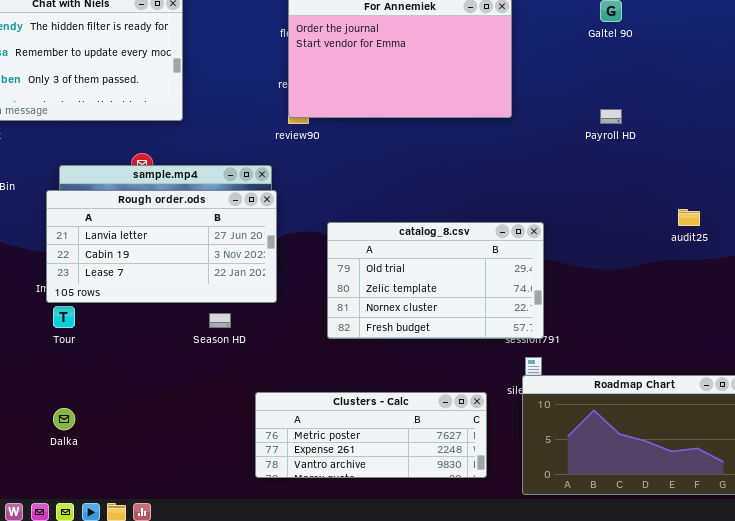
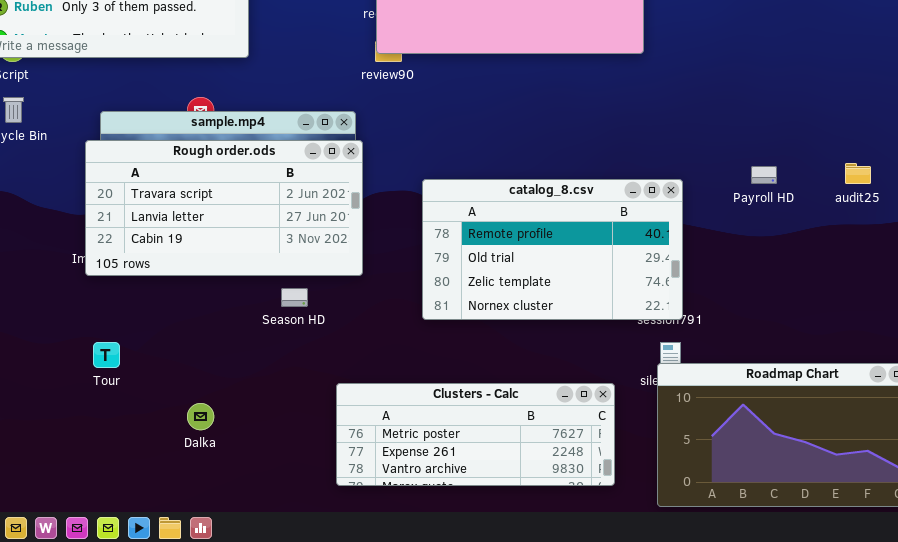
Payroll HD: [600,109,622,124] -> [751,166,777,184], moved
Rough order.ods: [46,190,277,303] -> [85,140,363,276], scrolled up 1 row
catalog_8.csv: [327,222,544,339] -> [422,179,683,320], scrolled up 1 row
Tour: [53,306,75,328] -> [93,342,120,368], moved
Dalka: [53,408,75,430] -> [187,403,214,430], moved

